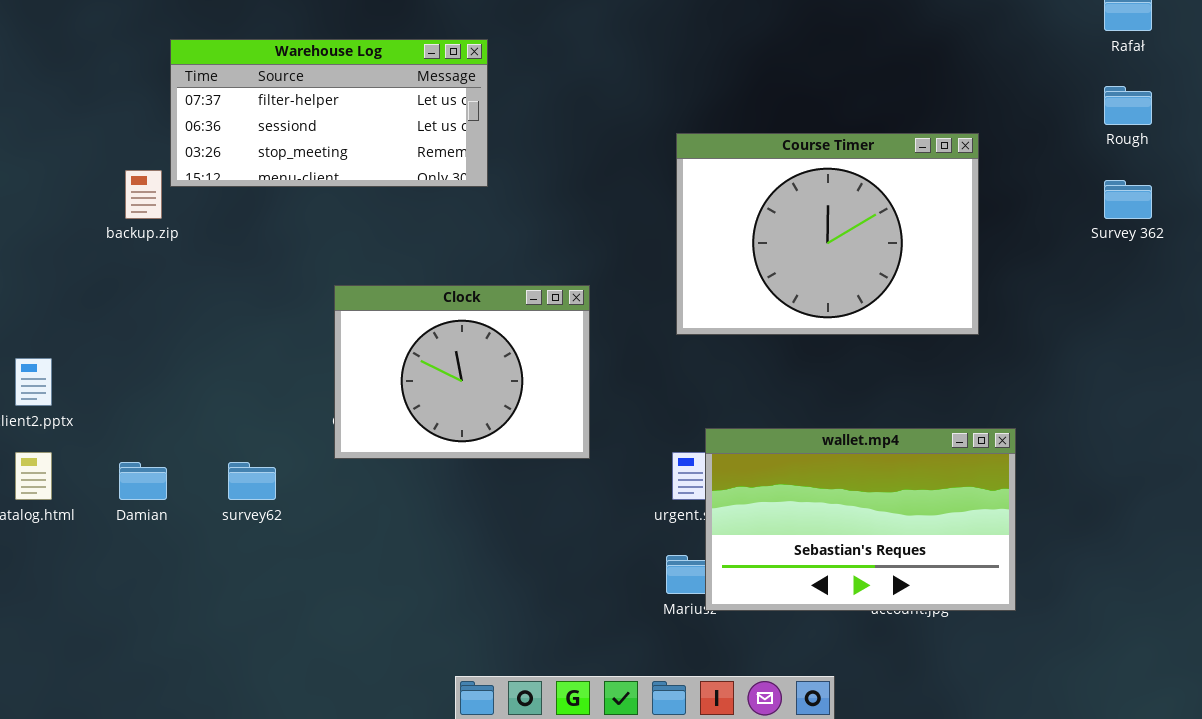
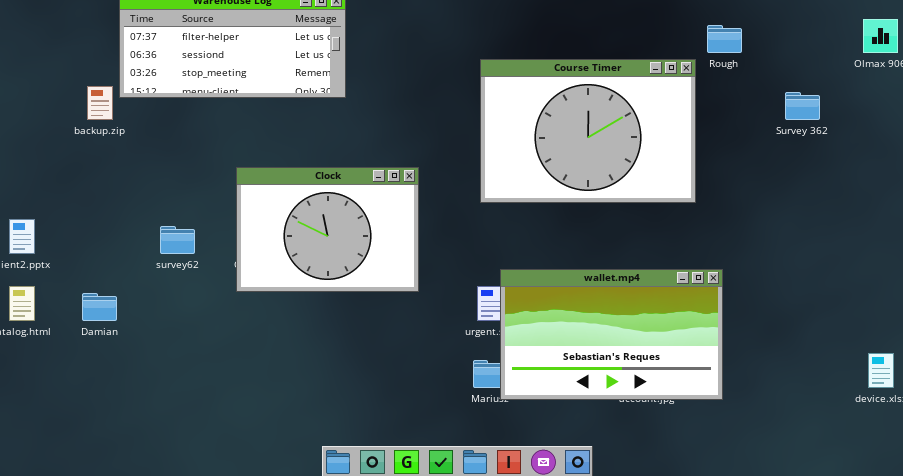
Rough: [1104,86,1152,125] -> [707,25,742,53], moved
survey62: [228,462,276,500] -> [160,226,195,254], moved

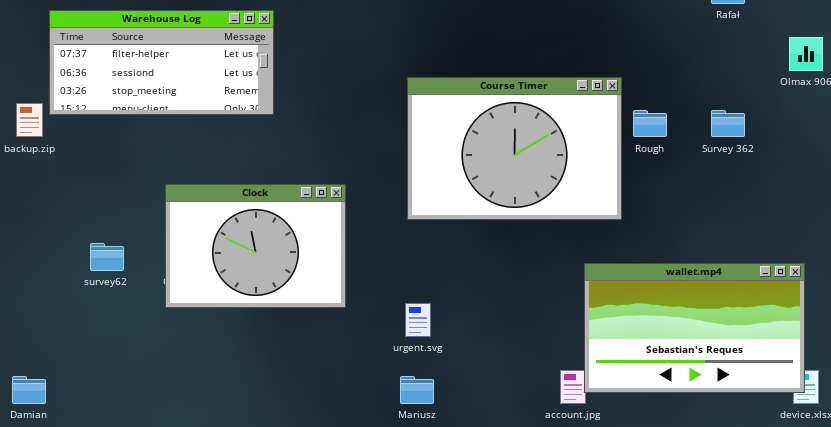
Rough: [707,25,742,53] -> [633,110,667,137], moved
wallet.mp4: [500,269,723,400] -> [584,263,805,393], moved
Damian: [82,293,117,321] -> [12,376,46,404], moved

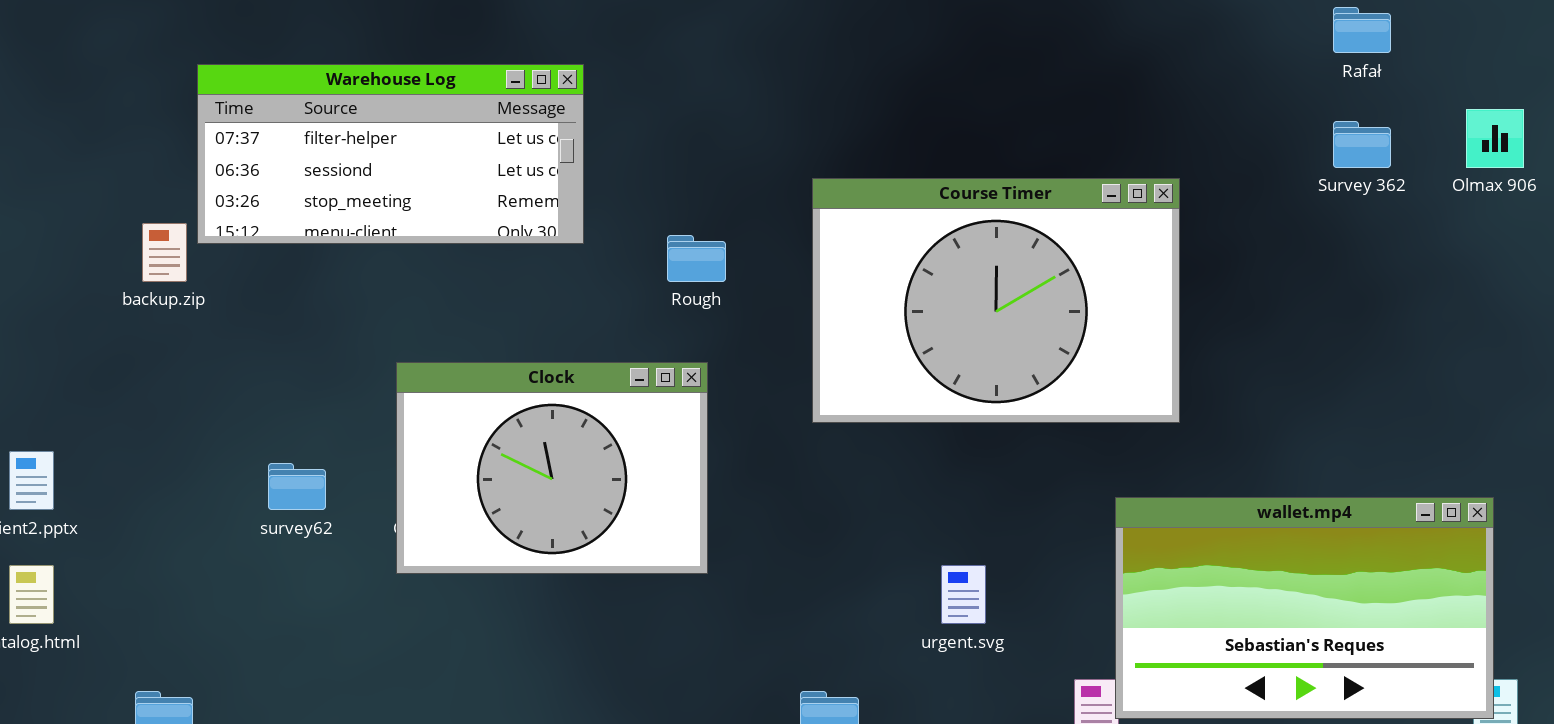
Rough: [633,110,667,137] -> [667,235,726,282], moved
Survey 362: [711,110,745,137] -> [1333,121,1391,168], moved
urgent.svg: [405,303,431,337] -> [941,565,986,624], moved

